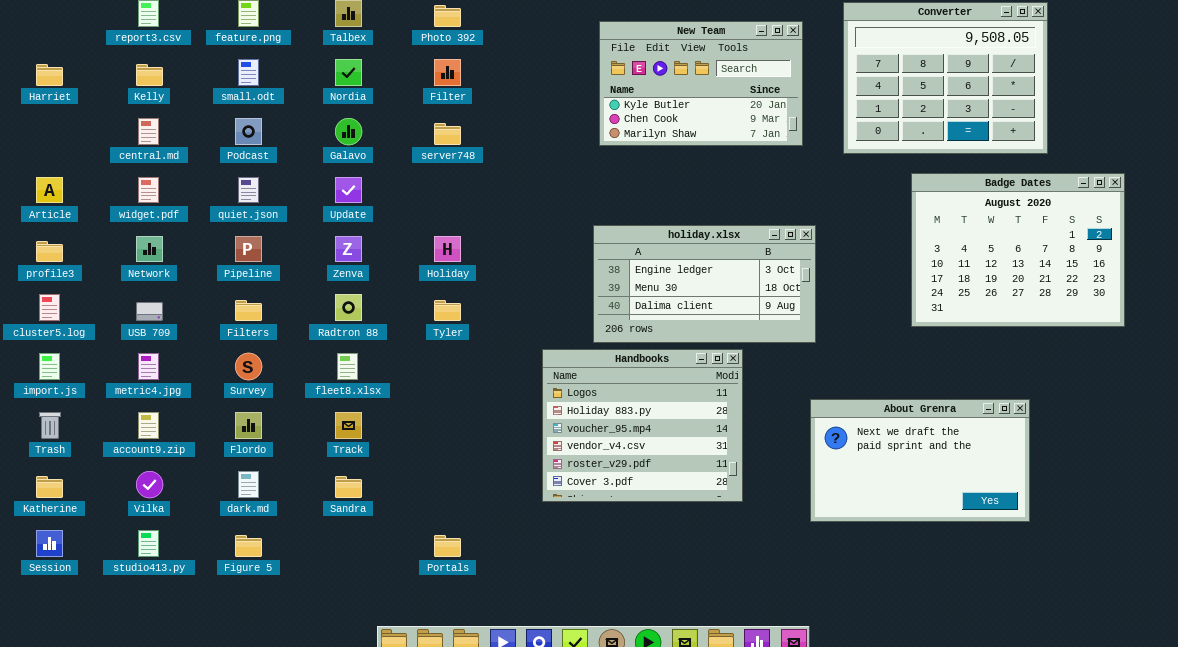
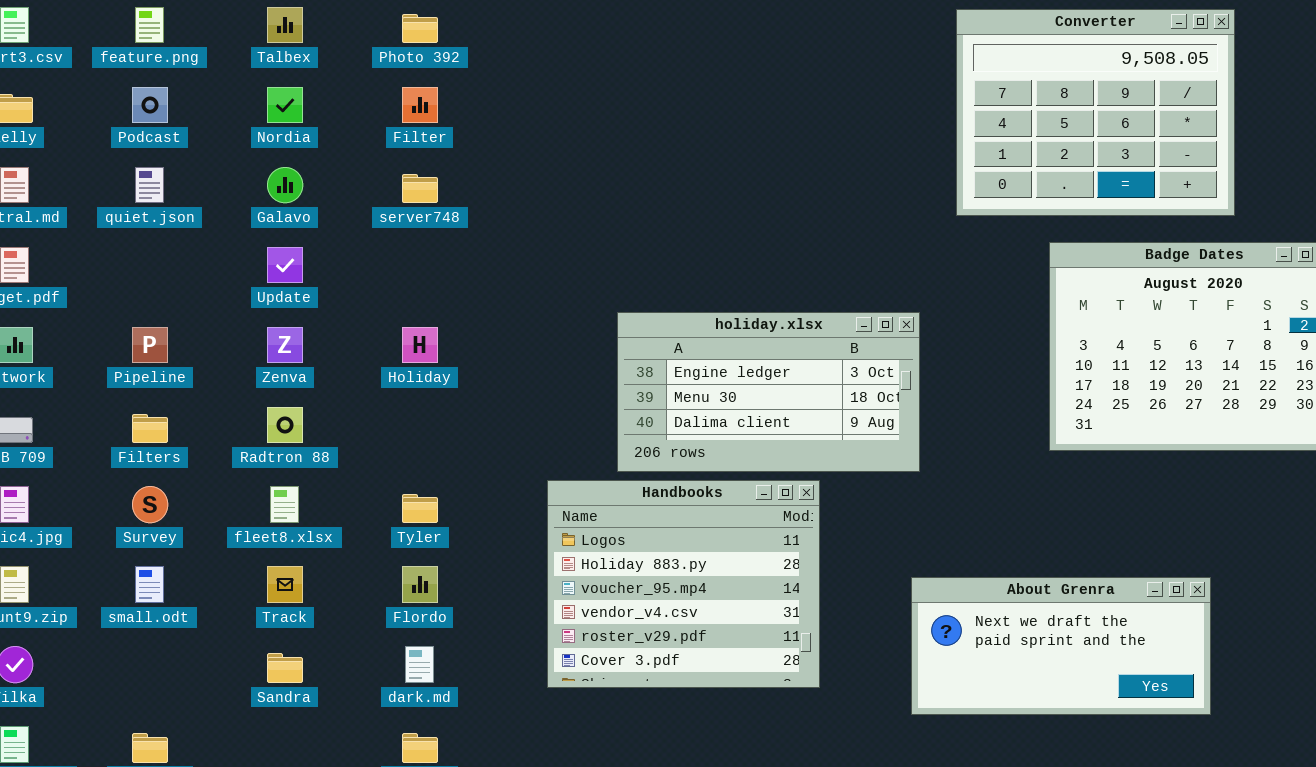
New Team: [599,21,803,146] -> none, closed
small.odt: [238,59,259,86] -> [135,566,164,603], moved
Podcast: [235,118,262,145] -> [132,87,168,123], moved
quiet.json: [238,177,259,203] -> [135,167,164,203], moved
Tyler: [434,300,461,321] -> [402,494,438,523], moved
About Grenra: [810,399,1030,522] -> [911,577,1211,715], resized
Flordo: [235,412,262,439] -> [402,566,438,603], moved
dark.md: [238,471,259,498] -> [405,646,434,683], moved

